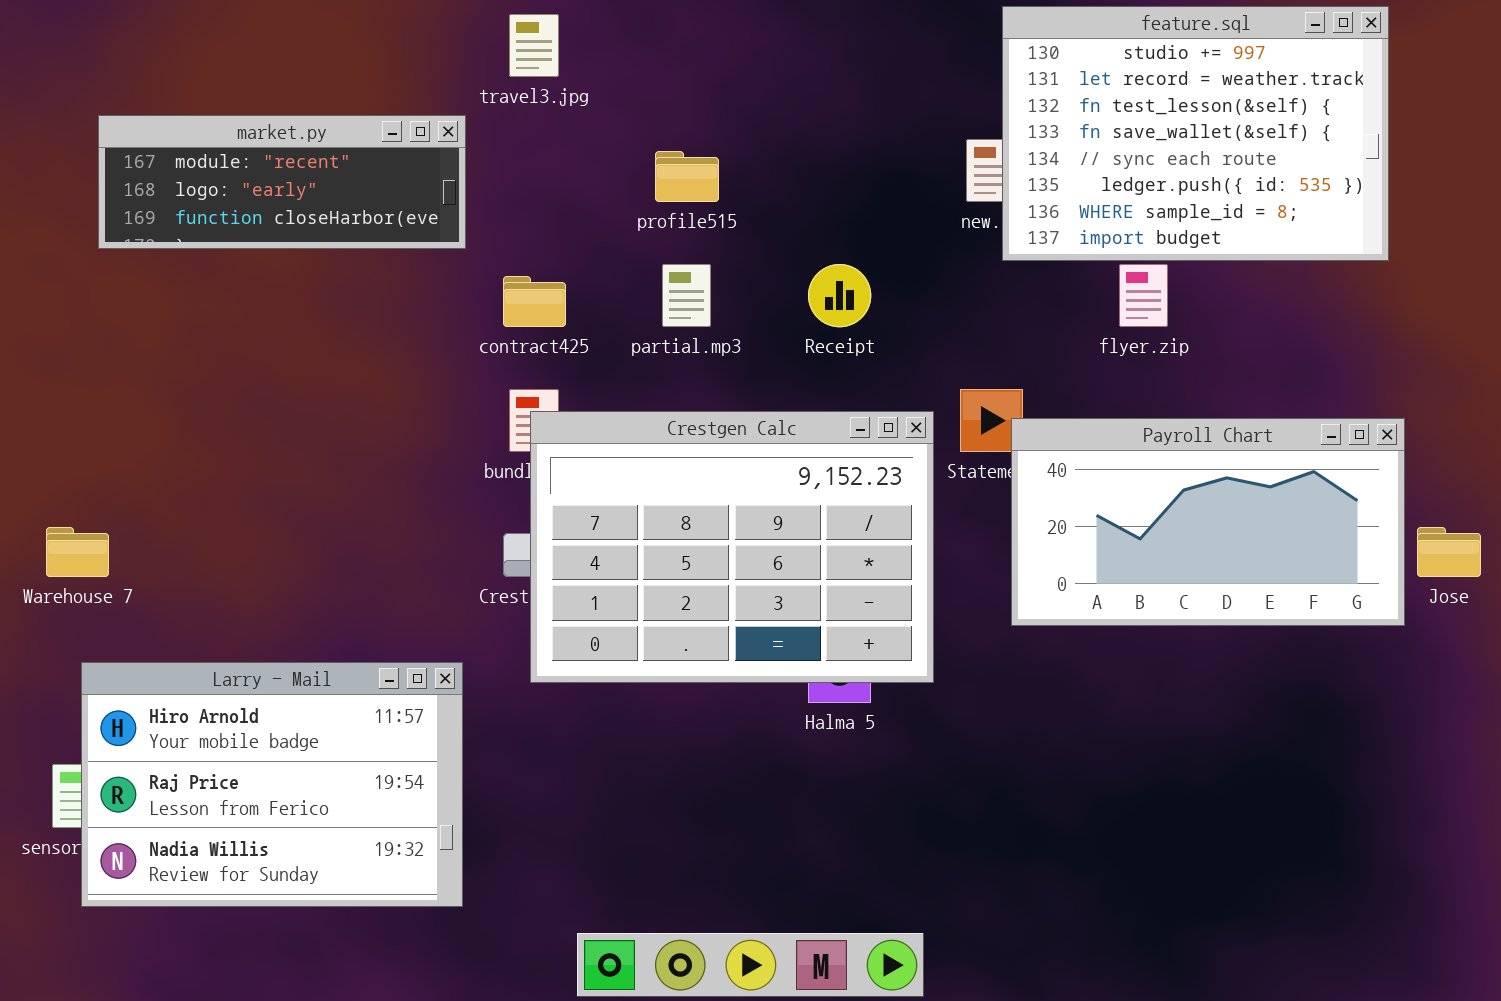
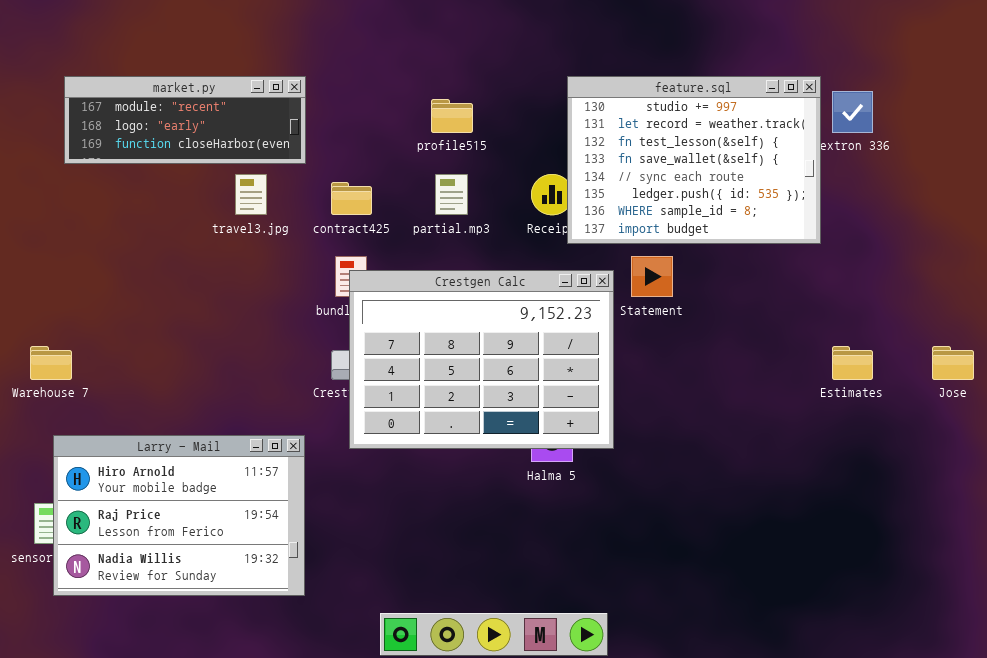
feature.sql: [1002,6,1389,261] -> [567,76,821,244], moved
travel3.jpg: [509,14,559,77] -> [235,174,267,215], moved
Payroll Chart: [1011,418,1405,626] -> none, closed

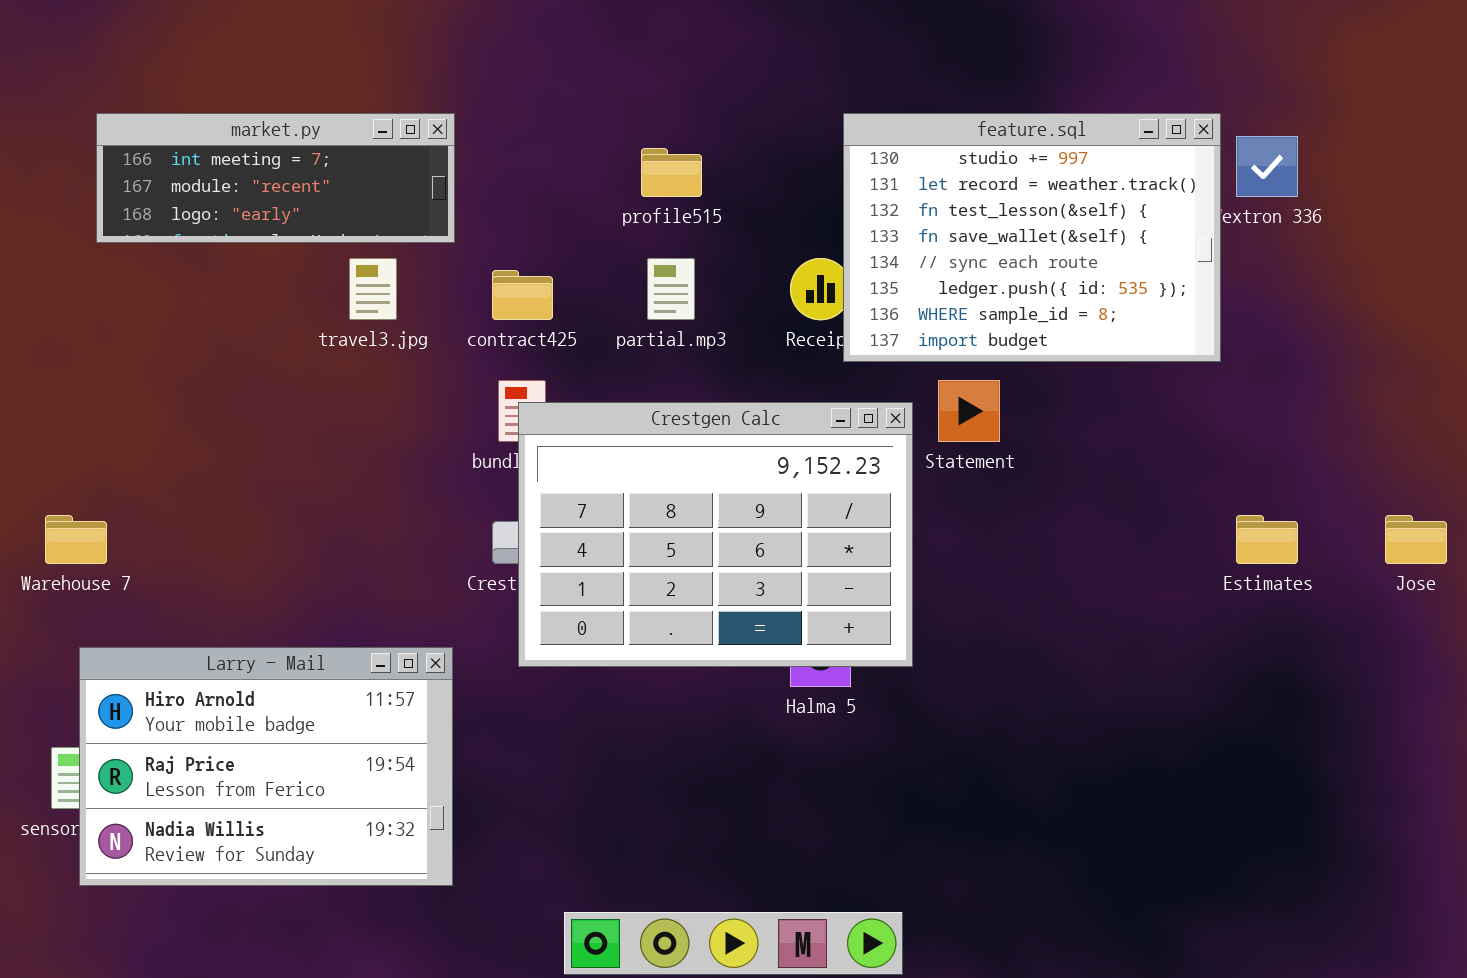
market.py: [64,76,306,164] -> [96,113,455,243], scrolled up 1 row

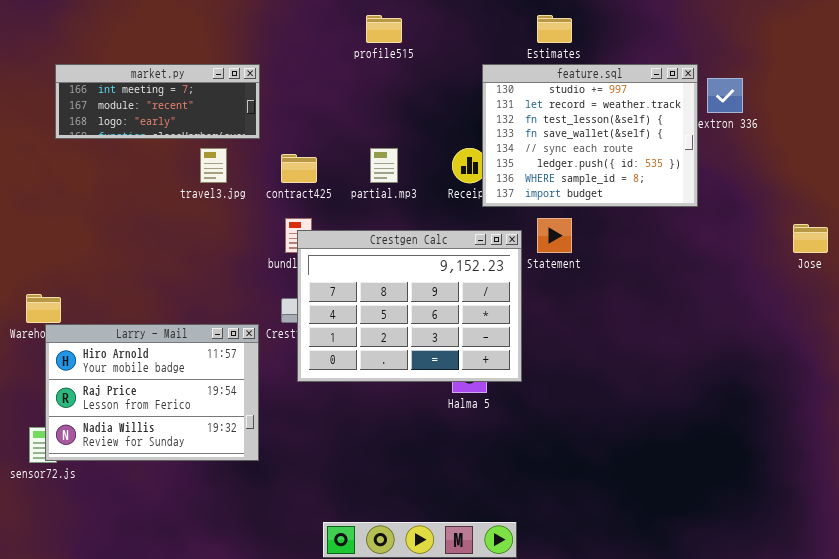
profile515: [641,148,702,197] -> [366,15,402,43], moved
Estimates: [1236,515,1298,564] -> [537,15,572,43], moved
Jose: [1385,515,1447,564] -> [793,224,828,253], moved
Larry - Mail: [79,647,453,886] -> [45,324,259,461], moved

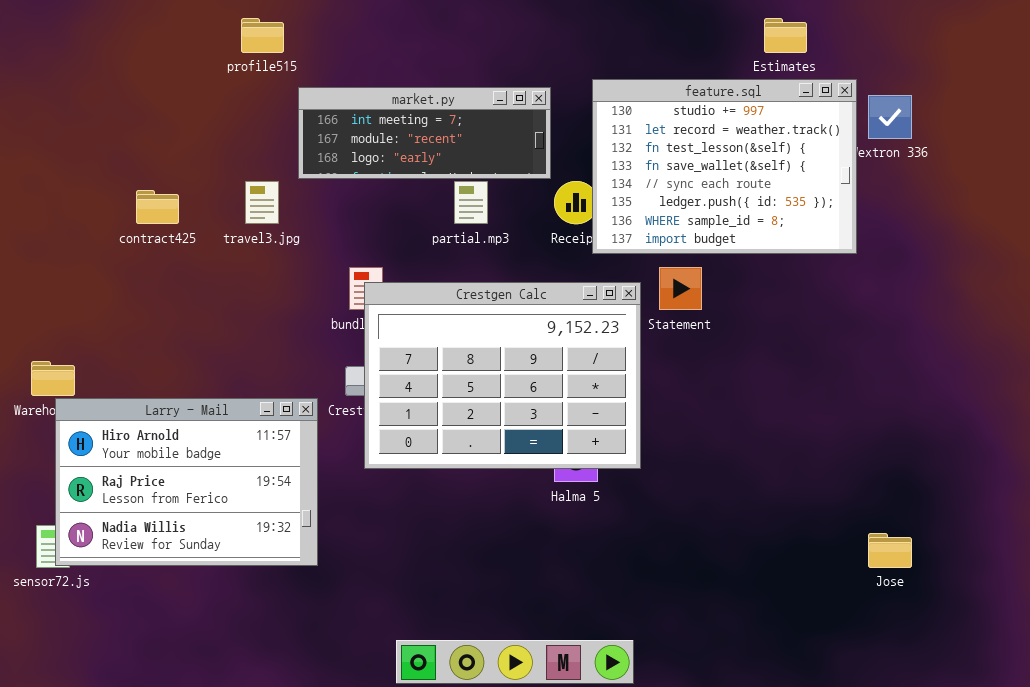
profile515: [366,15,402,43] -> [241,18,284,53], moved
Estimates: [537,15,572,43] -> [764,18,807,53], moved
market.py: [55,64,260,139] -> [298,87,551,179], moved
contract425: [281,154,317,183] -> [136,190,179,224], moved
Jose: [793,224,828,253] -> [868,533,912,568], moved

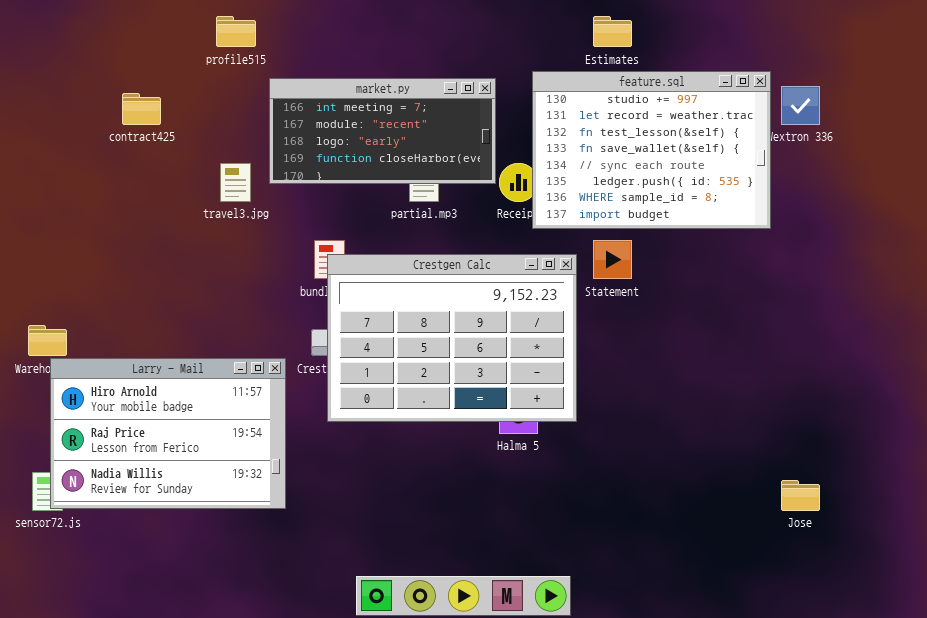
Estimates: [764,18,807,53] -> [593,16,632,47], moved
market.py: [298,87,551,179] -> [269,78,496,184], resized
contract425: [136,190,179,224] -> [122,93,161,125], moved

